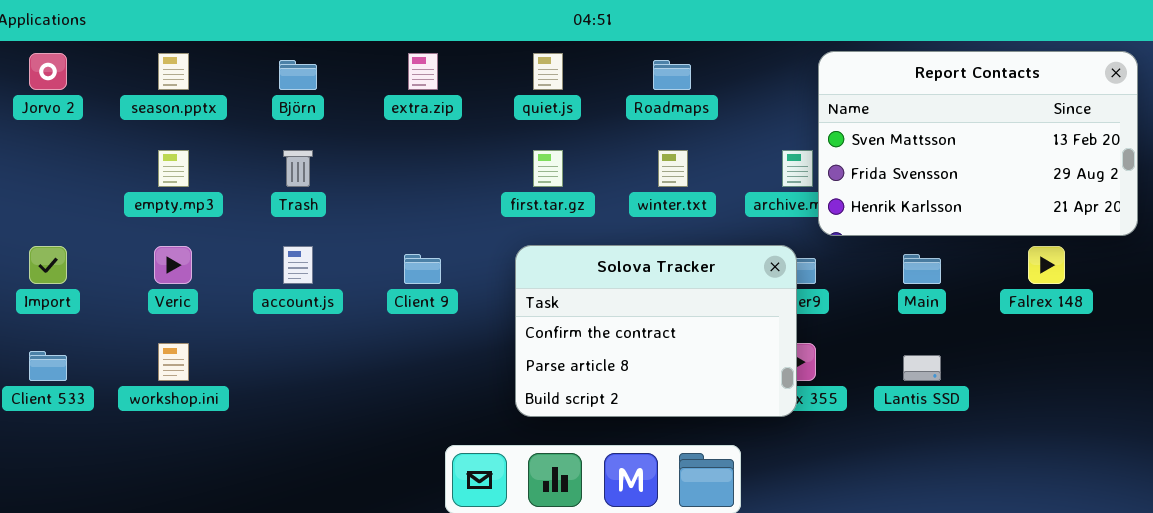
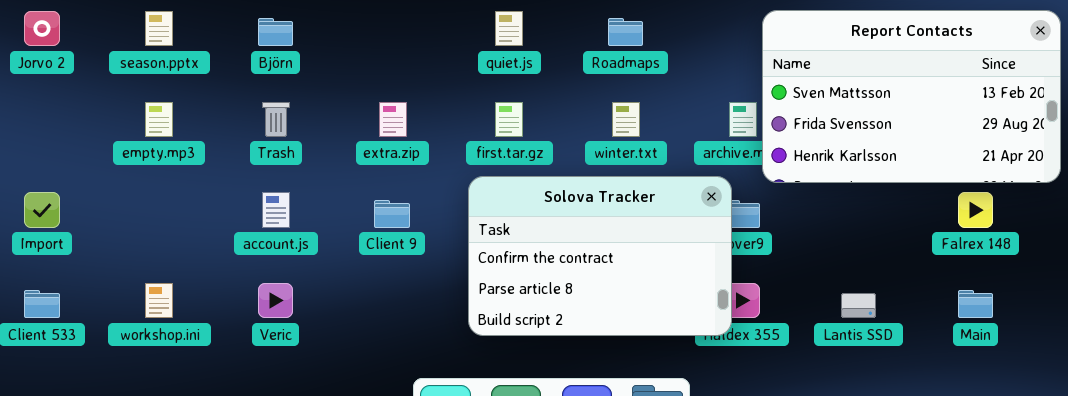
extra.zip: [408,53,438,90] -> [379,102,407,137], moved
Solova Tracker: [515,245,797,417] -> [468,176,732,336], moved
Veric: [154,246,192,284] -> [258,283,293,318], moved
Main: [903,254,941,284] -> [958,290,993,318], moved

